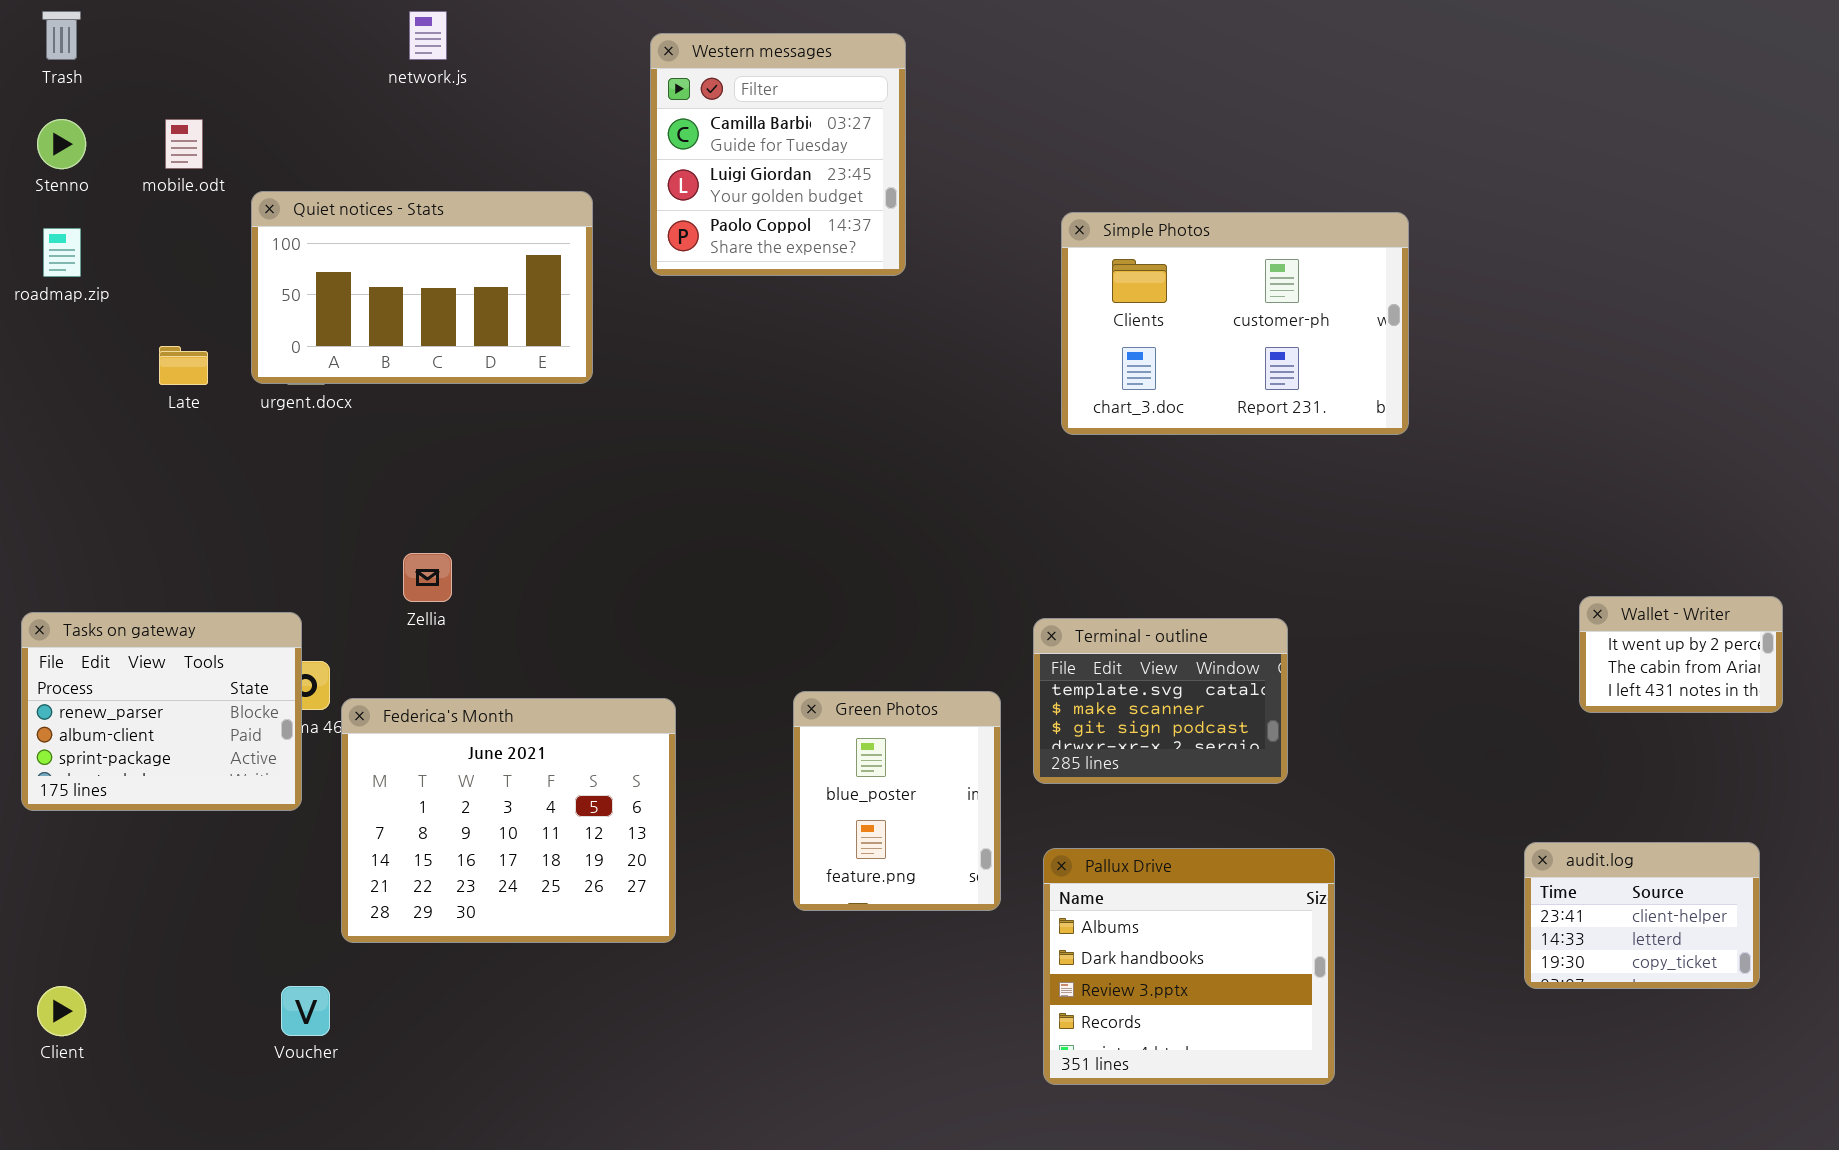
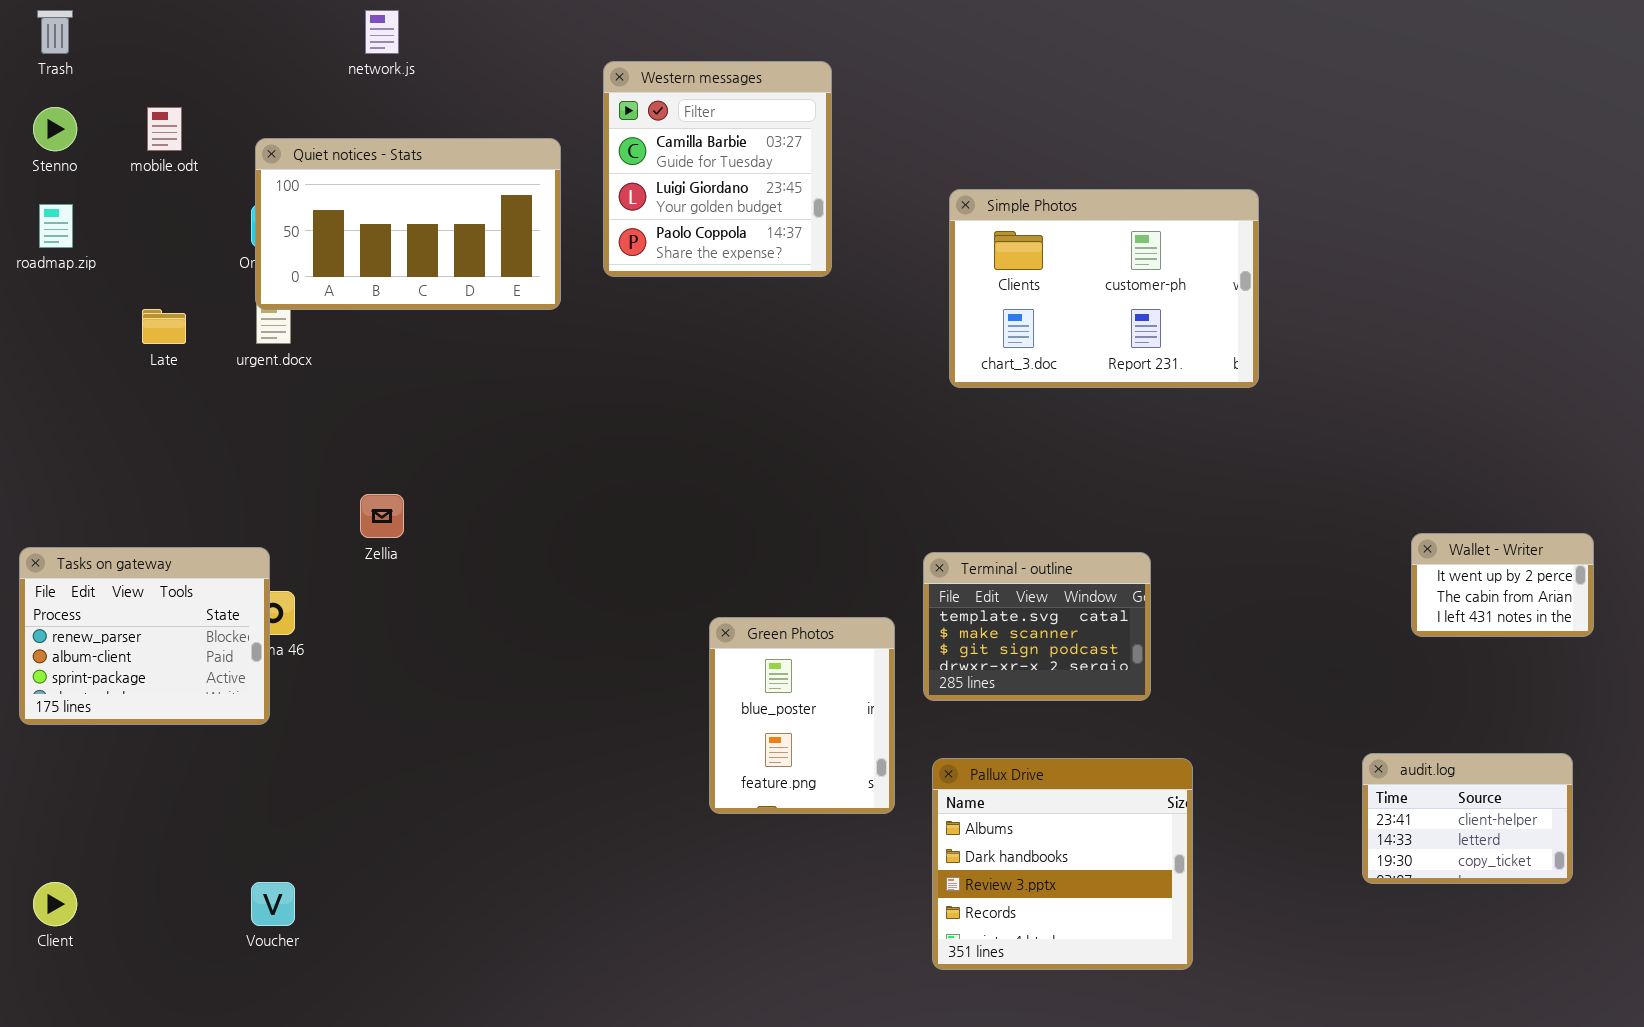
Western messages: [650,33,906,276] -> [603,61,832,277], moved
Quiet notices - Stats: [251,191,593,384] -> [255,138,561,310], moved
Federica's Month: [341,698,676,943] -> none, closed

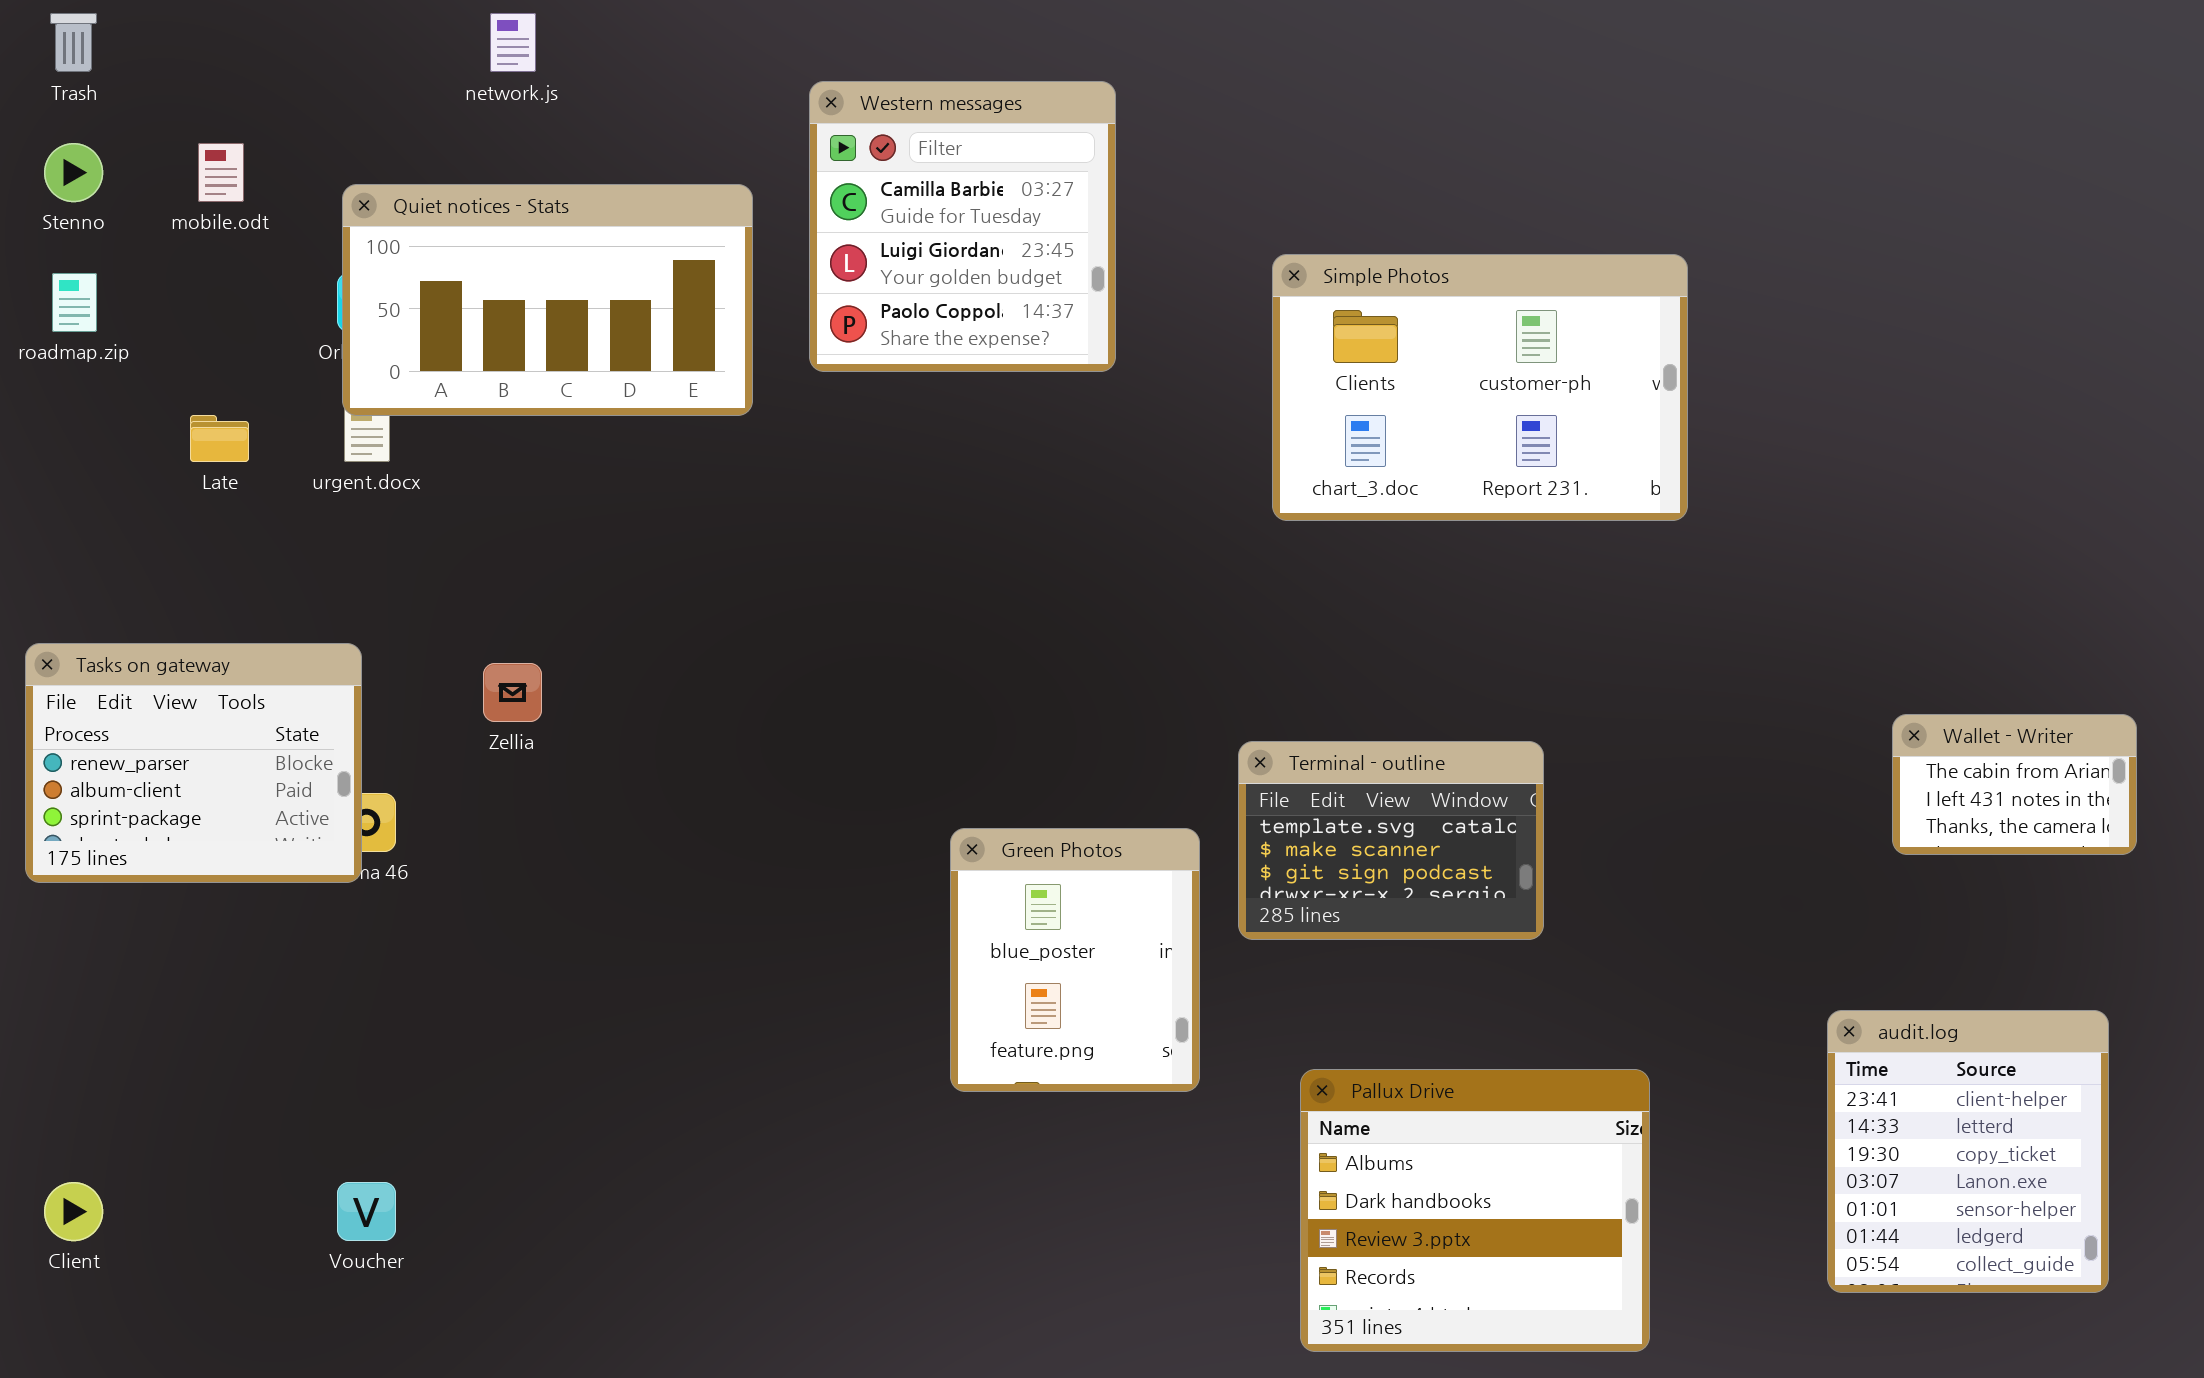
Wallet - Writer: [1411,533,1594,637] -> [1892,714,2137,855], scrolled down 1 row
Tasks on gateway: [19,547,270,725] -> [25,643,362,883], moved
audit.log: [1362,753,1573,884] -> [1827,1010,2109,1293], resized
Pallux Drive: [932,758,1193,970] -> [1300,1069,1650,1352], moved

